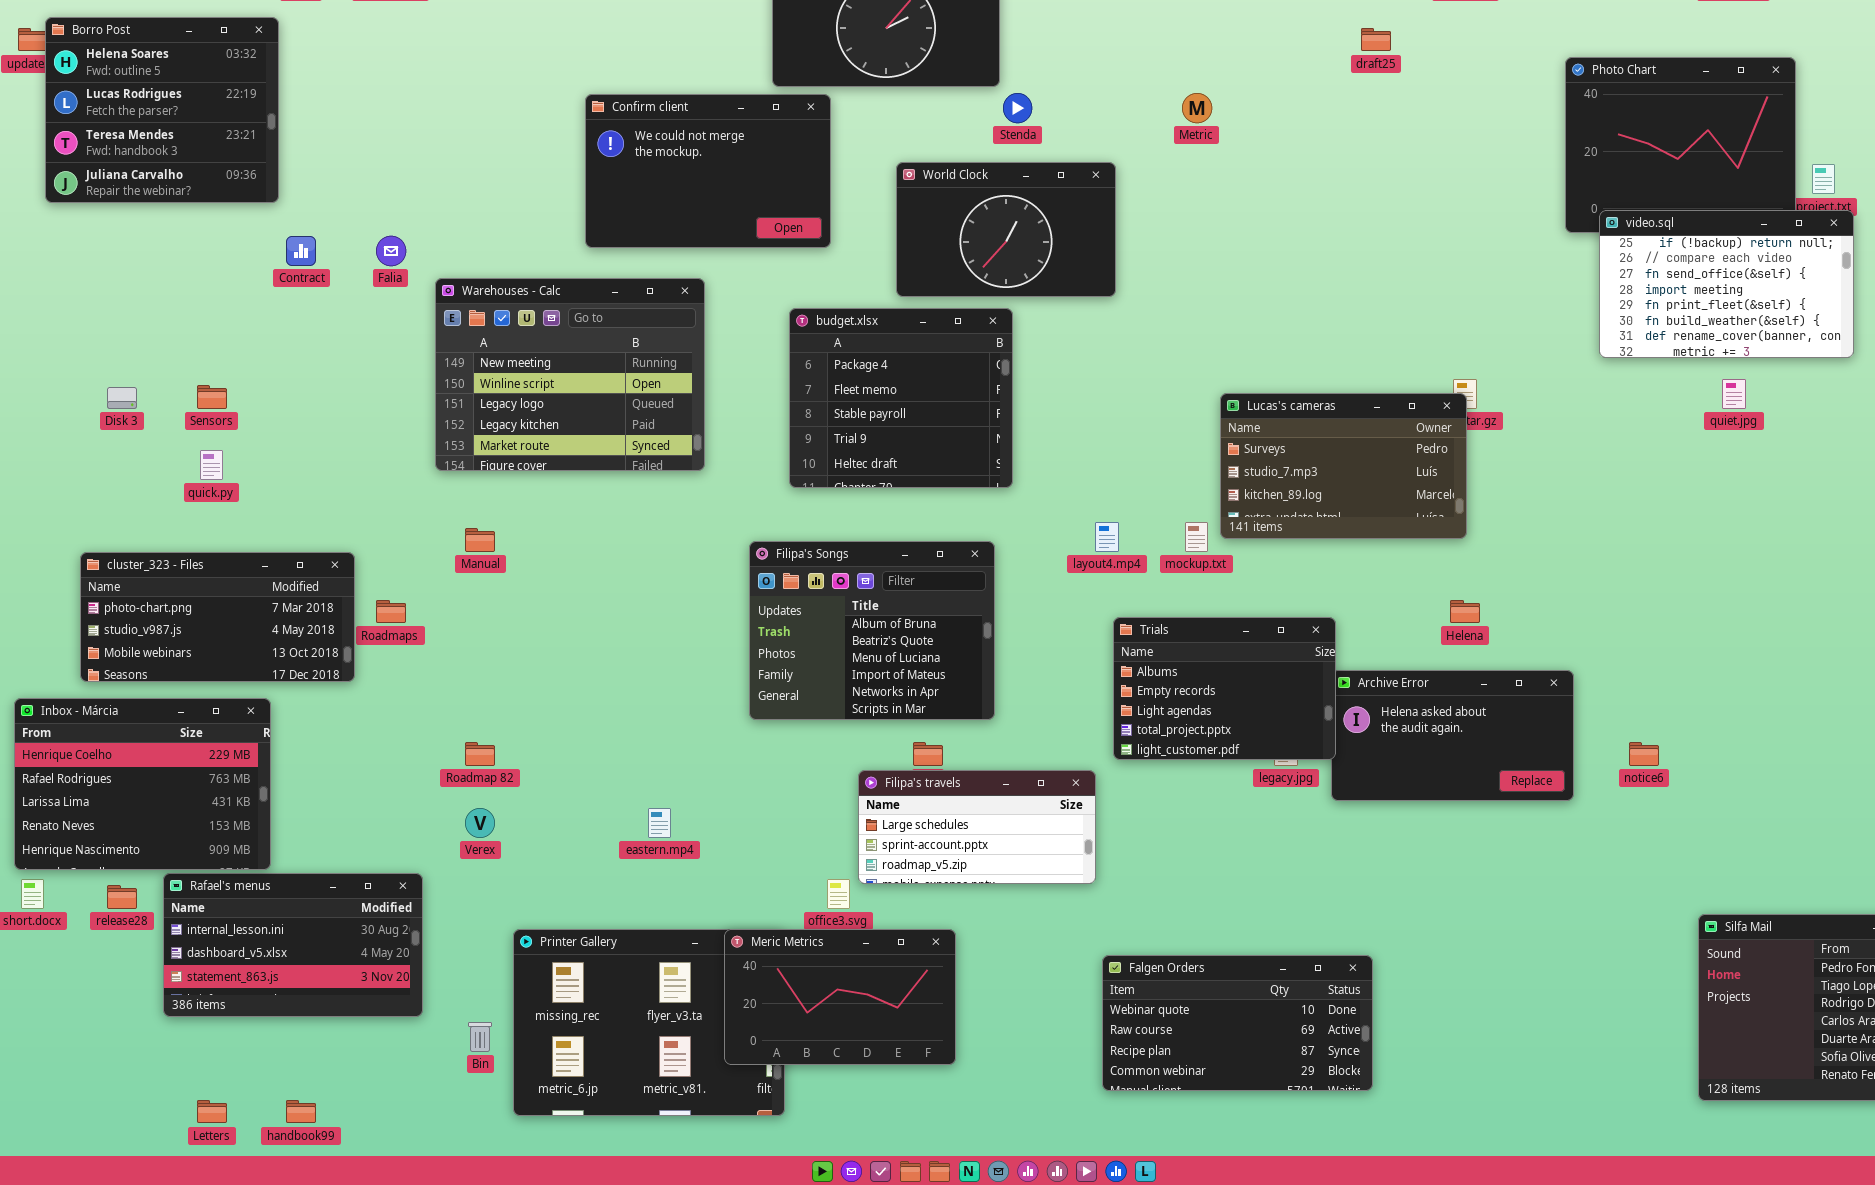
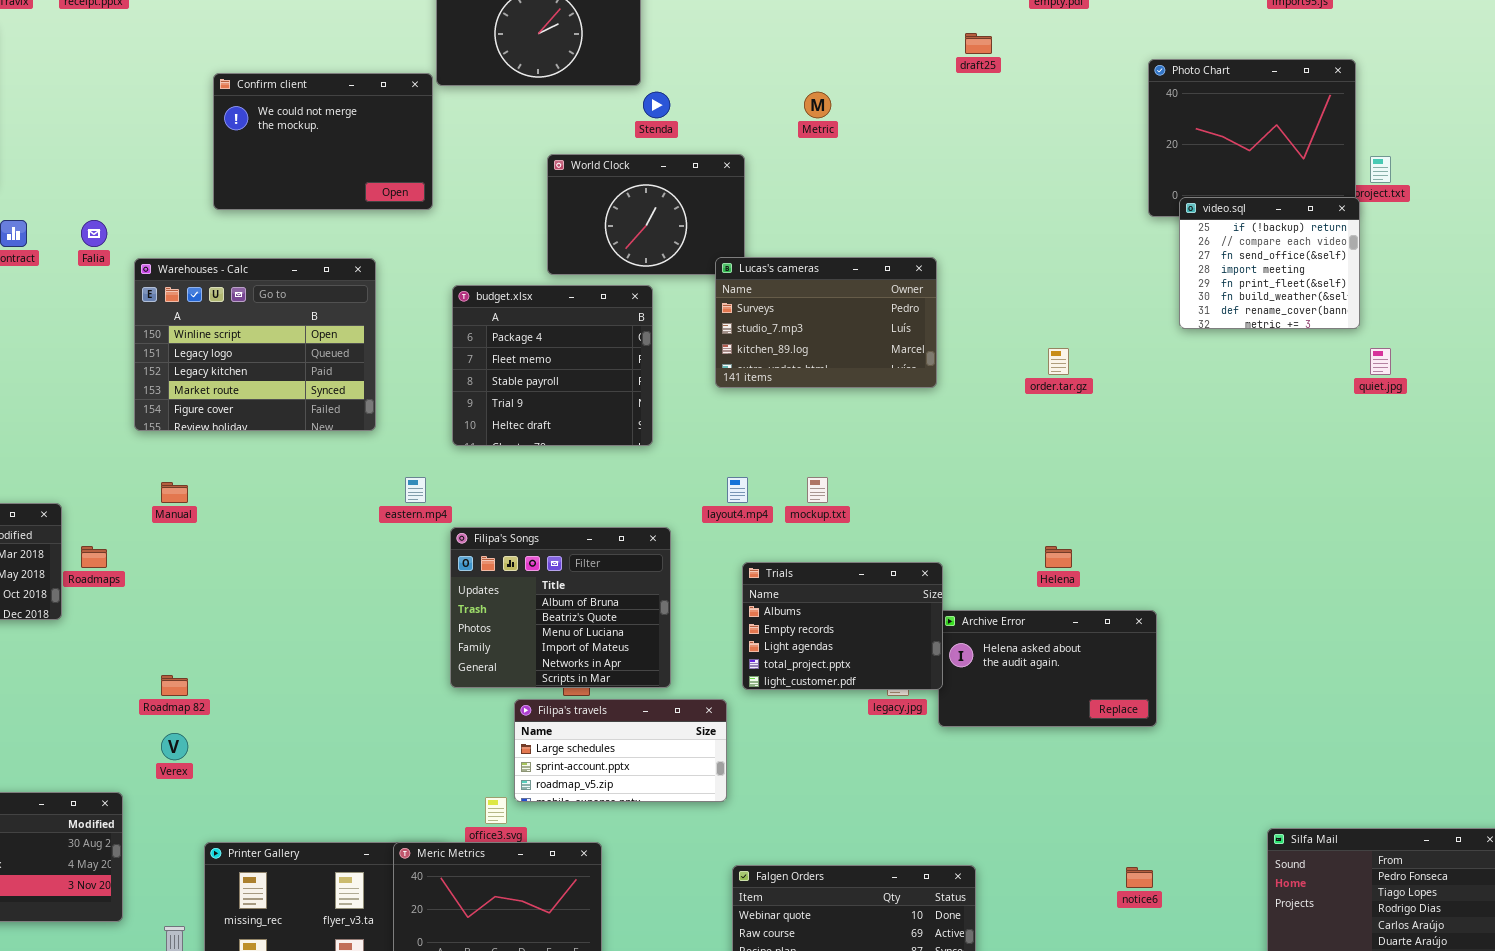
Confirm client: [585,94,831,248] -> [213,73,433,210], moved
video.sql: [1599,210,1854,358] -> [1179,197,1360,329], resized
Warehouses - Calc: [435,278,705,471] -> [134,258,376,431], scrolled down 1 row
quiet.jpg: [1722,379,1746,409] -> [1370,348,1391,375], moved
Lucas's cameras: [1220,393,1467,539] -> [715,257,937,388], moved
Filipa's Songs: [749,541,995,720] -> [450,527,671,688], moved
notice6: [1629,742,1659,766] -> [1126,867,1153,888], moved
eastern.mp4: [648,808,671,838] -> [405,477,426,503], moved

